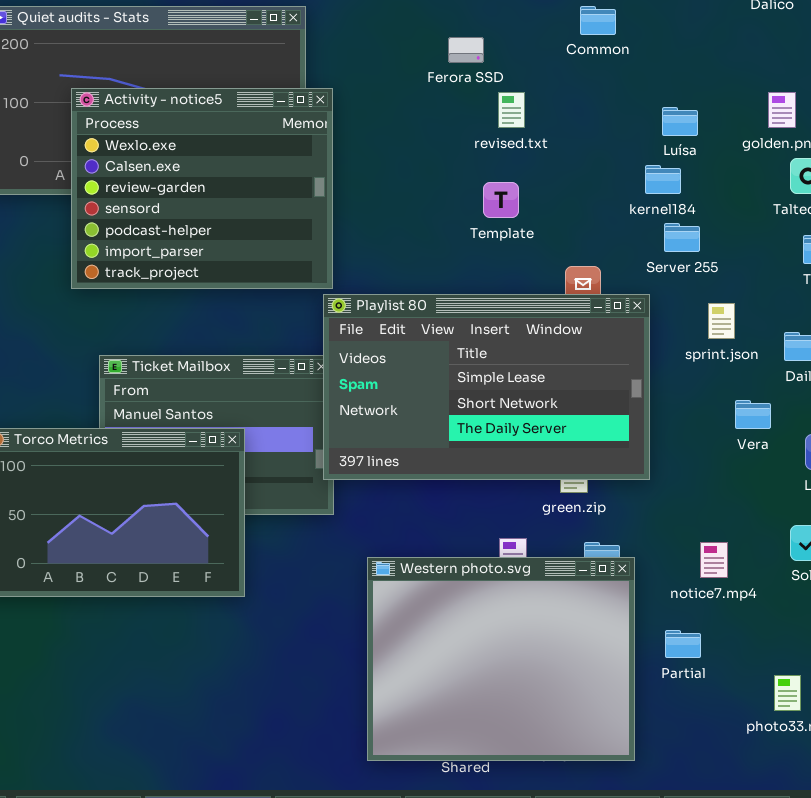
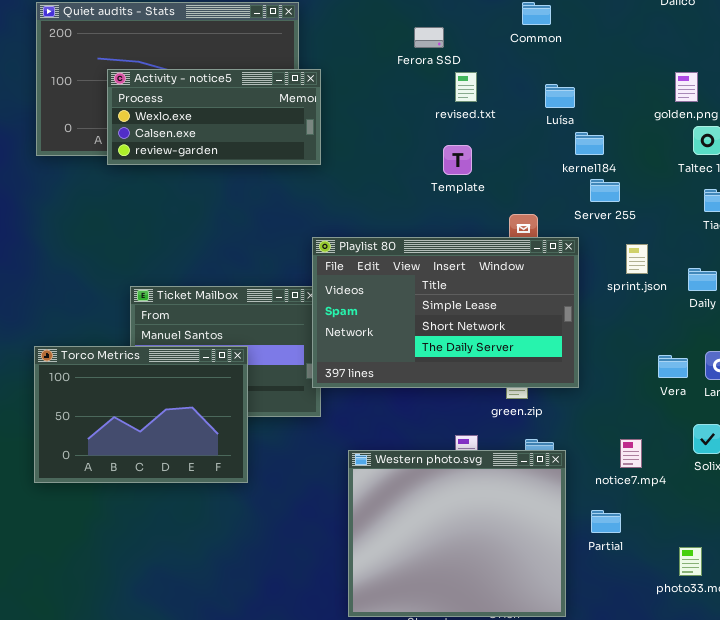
Activity - notice5: [71,88,333,289] -> [107,69,321,165], resized
Luísa: [662,107,698,136] -> [545,84,575,108], moved
Vera: [735,400,771,429] -> [658,355,688,378], moved

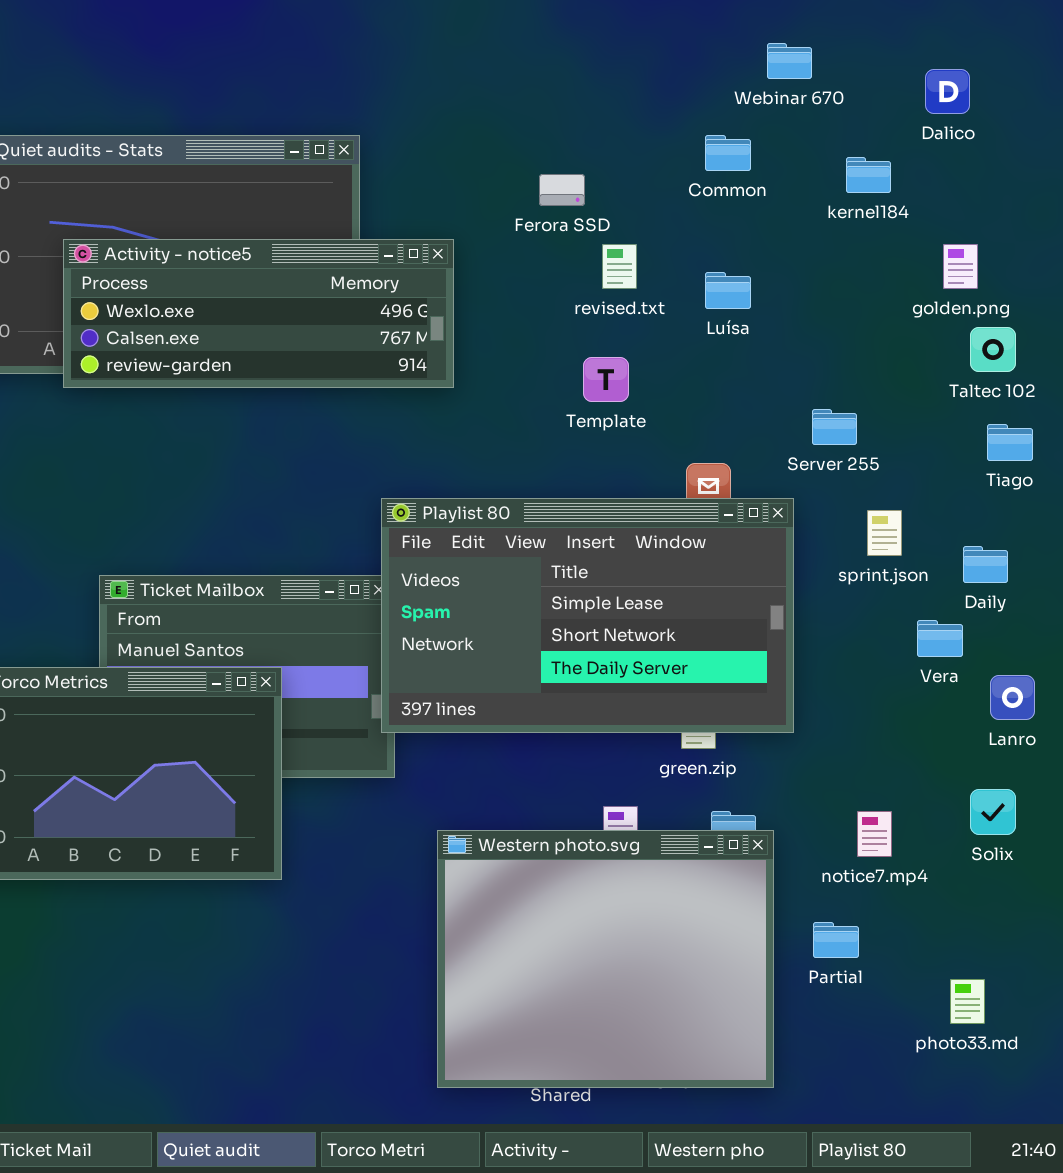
Activity - notice5: [107,69,321,165] -> [63,239,454,388], resized
Luísa: [545,84,575,108] -> [705,272,751,309], moved
kernel184: [575,132,604,155] -> [846,157,891,193], moved
Vera: [658,355,688,378] -> [917,620,963,657], moved

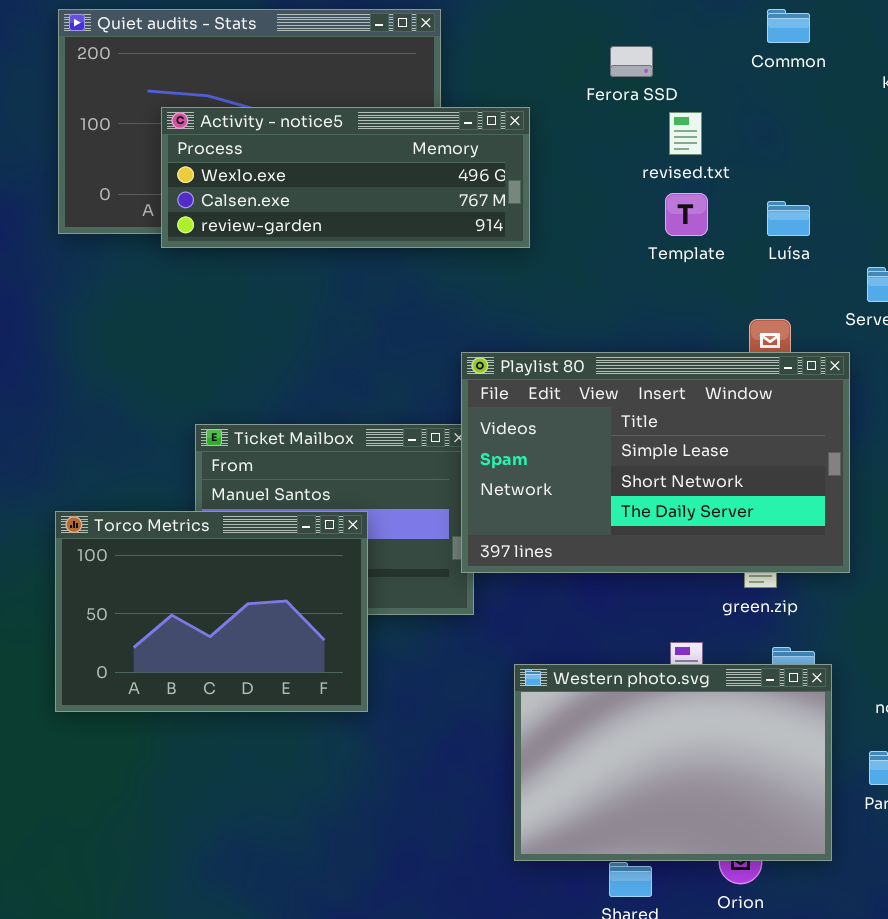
Luísa: [705,272,751,309] -> [767,201,810,236], moved
Template: [583,357,629,402] -> [665,193,708,236], moved
Western photo.svg: [437,830,774,1088] -> [514,664,832,861], resized

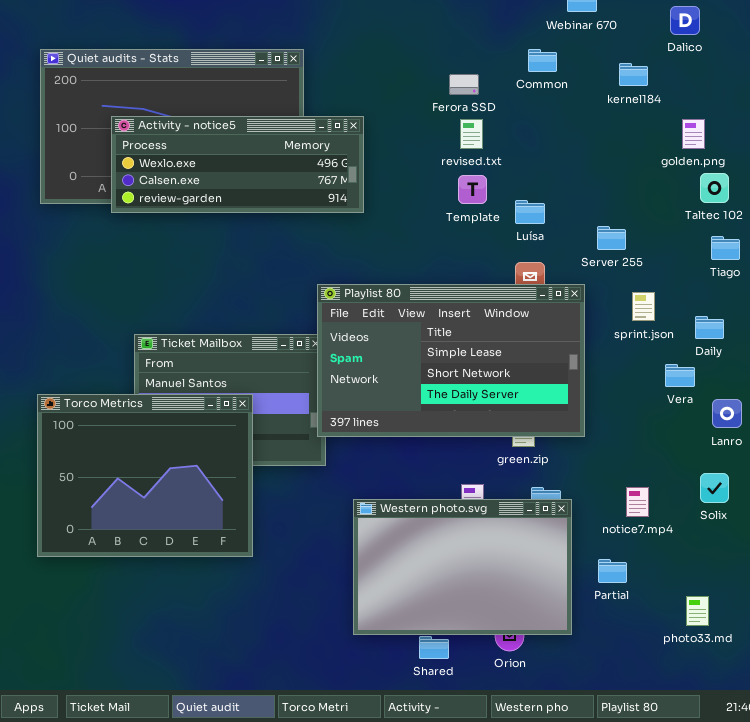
Ferora SSD: [610,46,653,77] -> [449,74,479,95], moved
Luísa: [767,201,810,236] -> [515,200,545,224], moved
Torco Metrics: [55,511,368,712] -> [37,394,253,557], resized

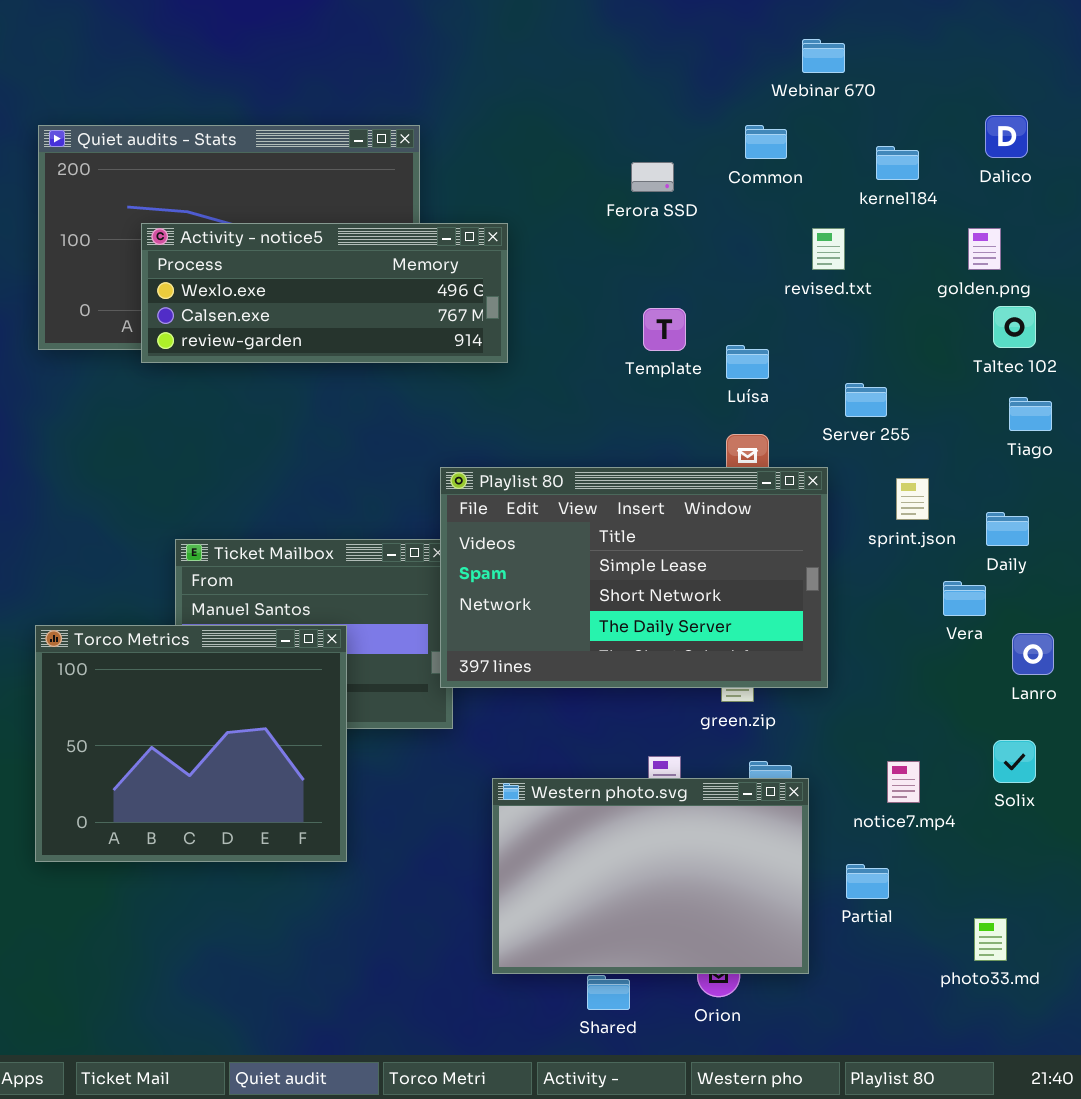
Dalico: [670,6,700,35] -> [985,115,1028,158], moved
revised.txt: [460,119,483,149] -> [812,228,845,270], moved

